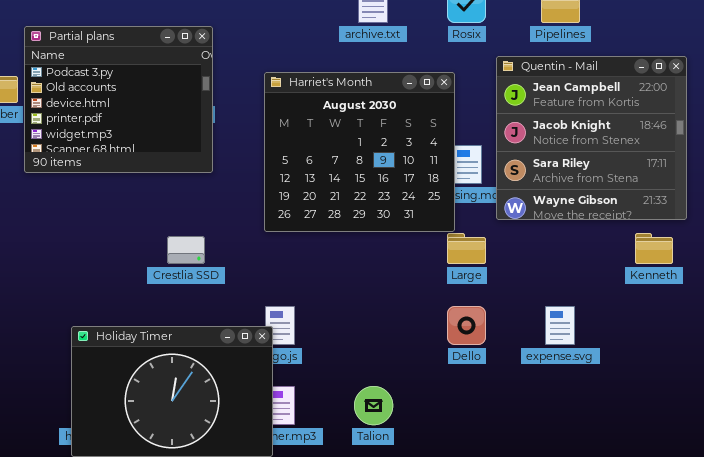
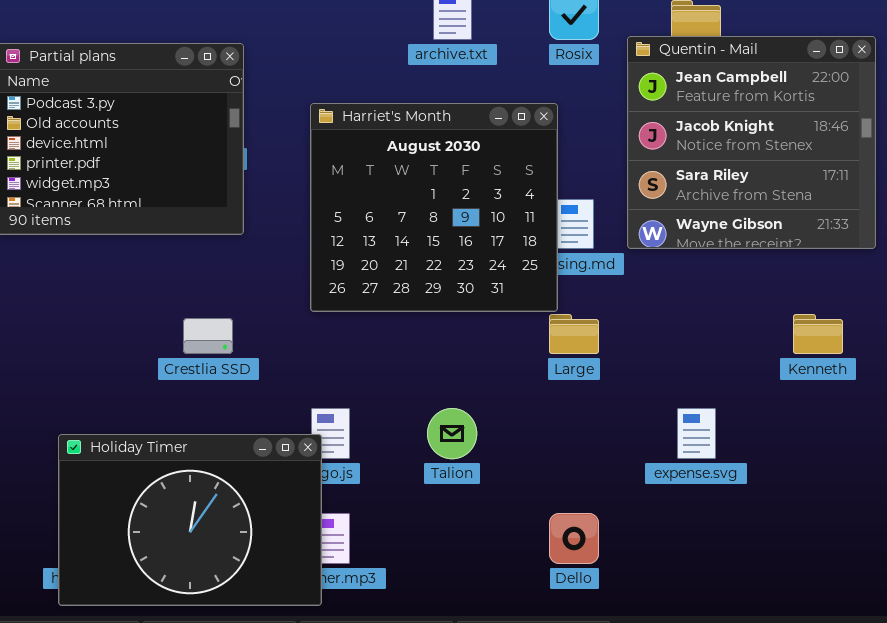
Quentin - Mail: [496,56,687,220] -> [627,36,876,249], moved
Dello: [447,306,486,345] -> [549,513,599,564], moved
Talion: [354,386,393,425] -> [427,408,477,459], moved

